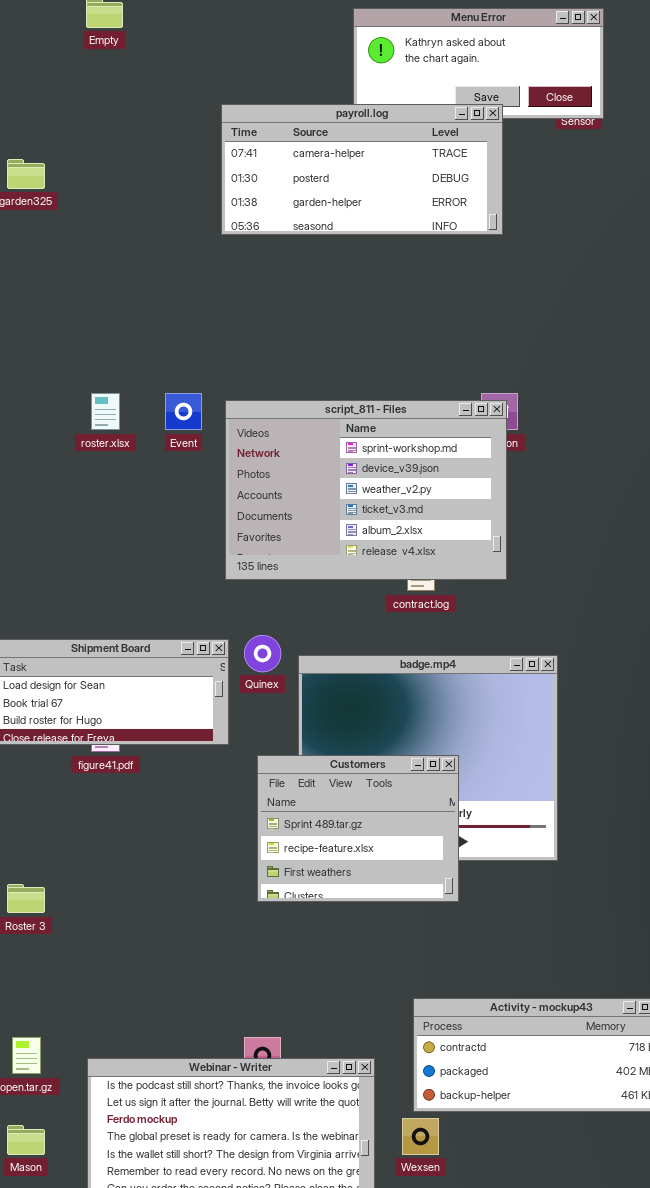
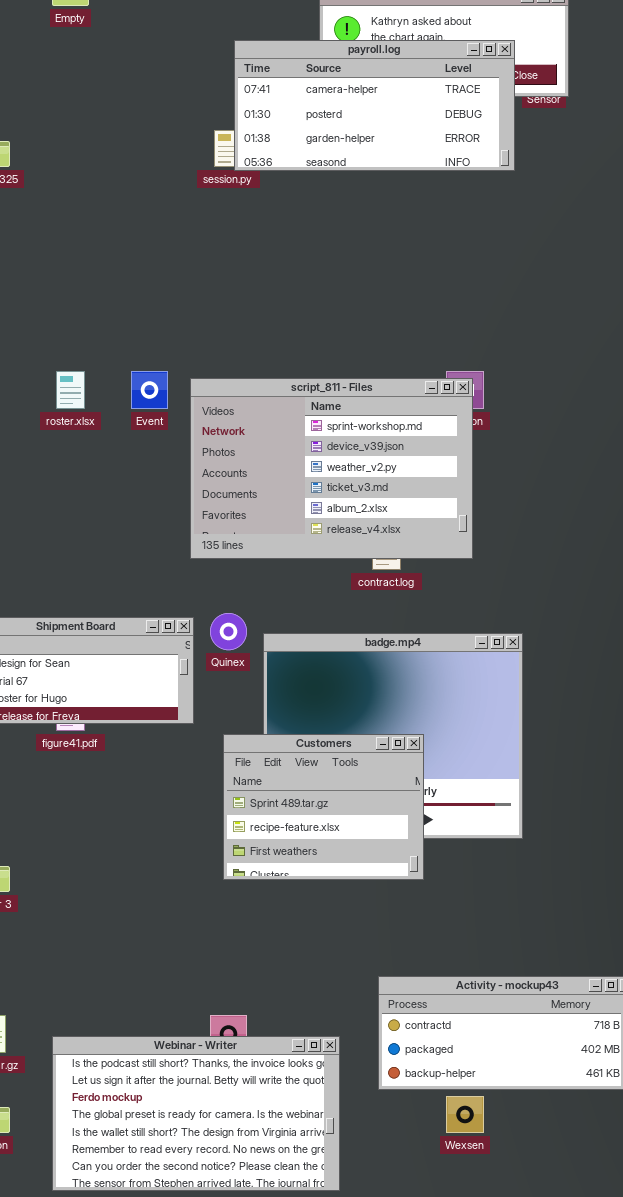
payroll.log: [221,104,503,235] -> [234,40,515,171], moved
Wexsen: [402,1118,439,1155] -> [446,1096,484,1133], moved

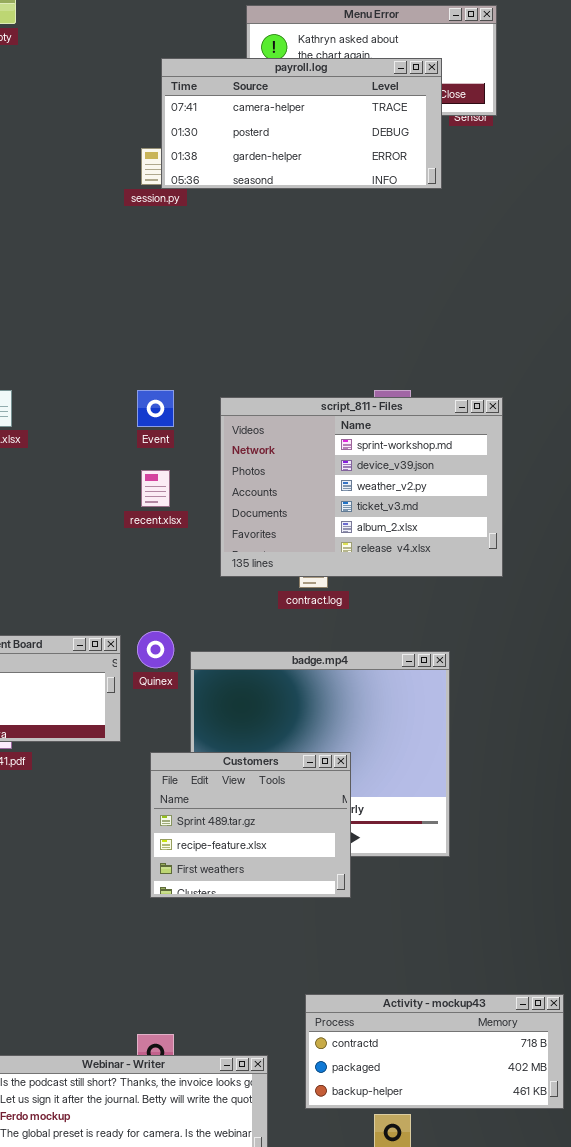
Event: [131,371,168,409] -> [137,390,174,427], moved
script_811 - Files: [190,378,473,559] -> [220,397,503,577], moved

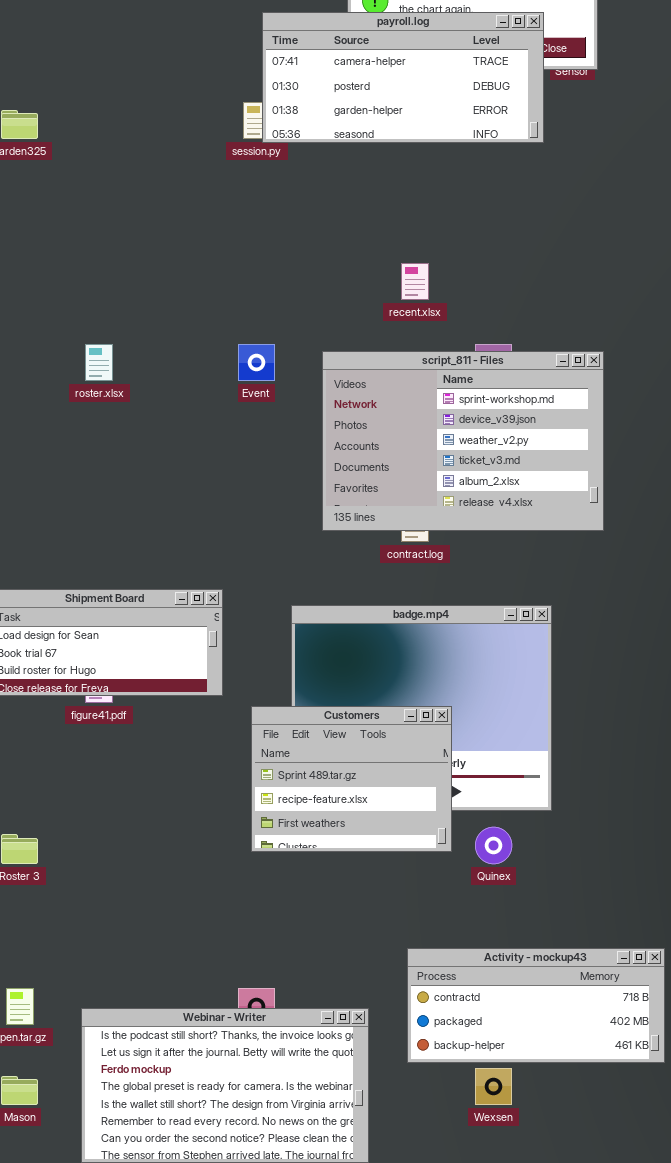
recent.xlsx: [141,470,170,507] -> [401,263,429,300], moved
Quinex: [137,631,174,668] -> [475,827,512,864], moved

